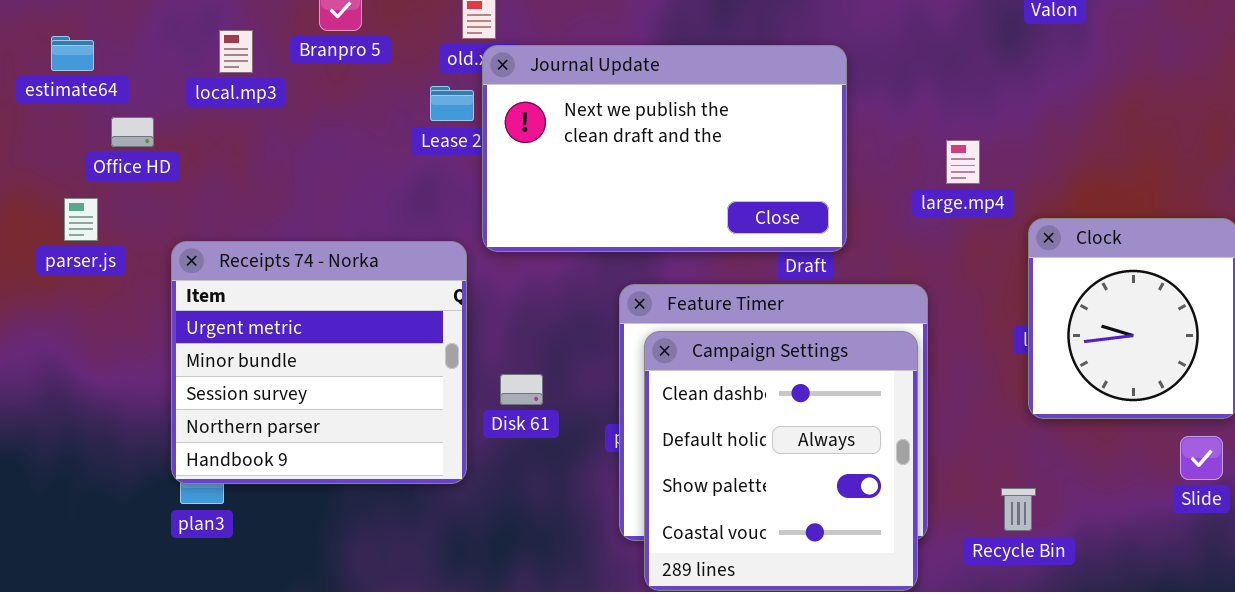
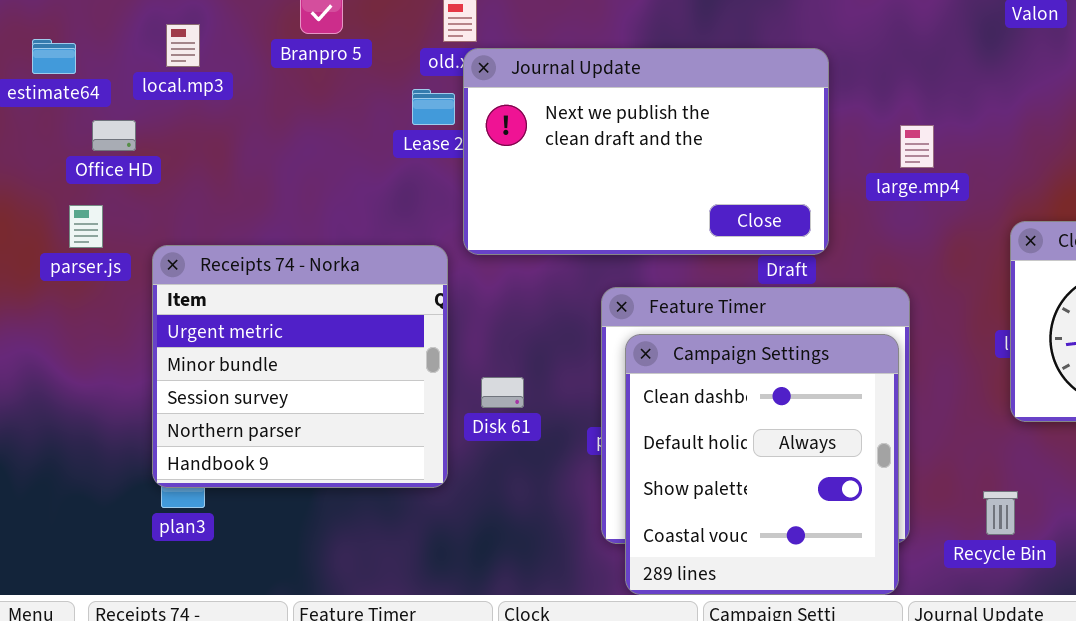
local.mp3: [219,30,253,73] -> [166,24,200,67], moved
large.mp4: [946,140,980,184] -> [900,125,934,168], moved
parser.js: [64,198,98,241] -> [69,205,103,248], moved

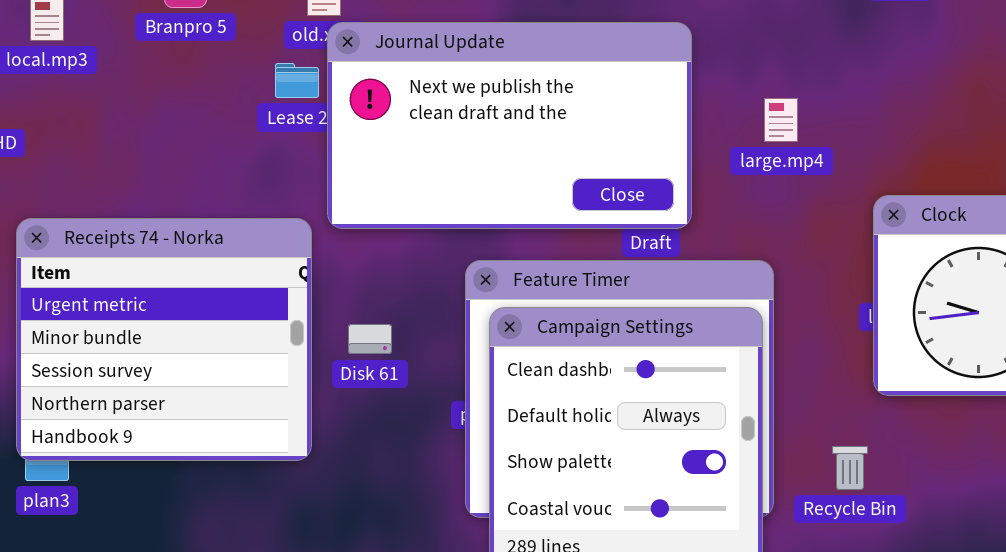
Disk 61: [481,377,524,408] -> [348,324,392,354], moved
Recycle Bin: [983,491,1018,535] -> [832,446,868,490], moved

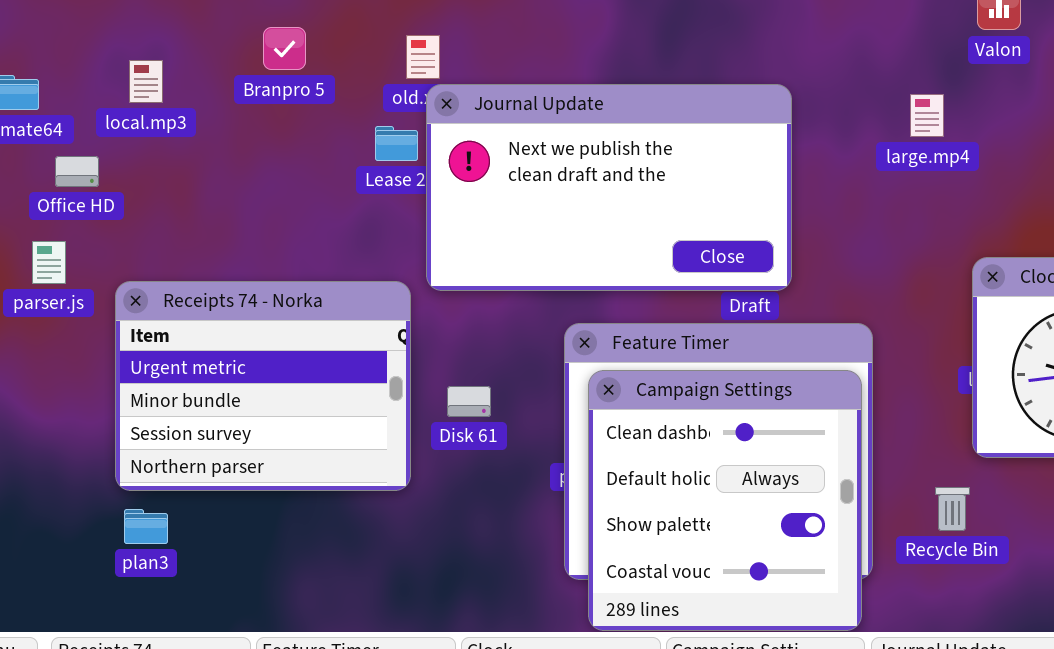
large.mp4: [764,98,798,142] -> [910,94,944,137], moved
Receipts 74 - Norka: [16,218,312,461] -> [115,281,411,491], resized
Recycle Bin: [832,446,868,490] -> [935,487,970,531], moved

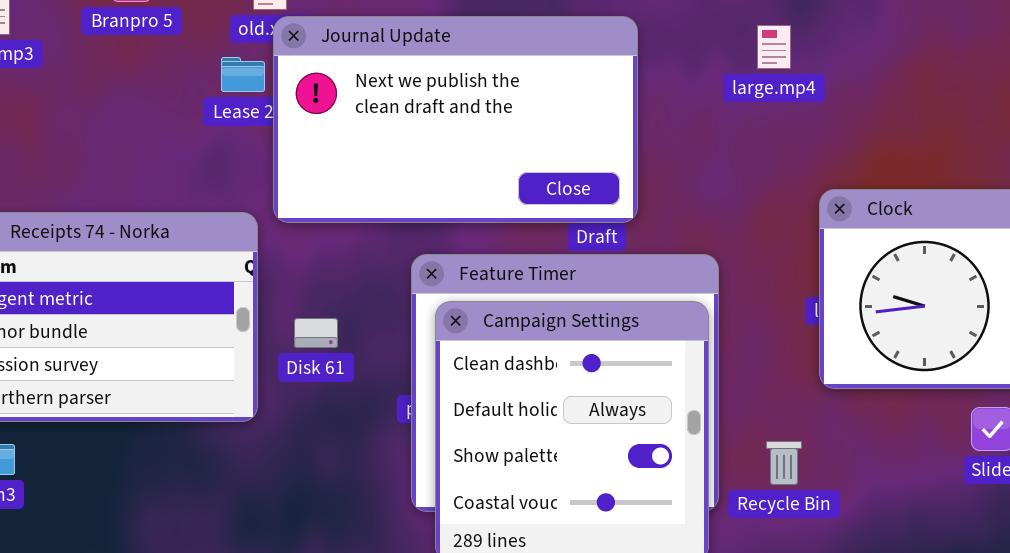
Recycle Bin: [935,487,970,531] -> [766,441,802,485], moved

